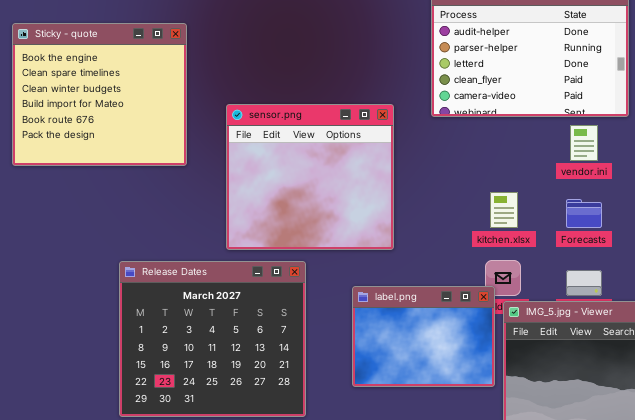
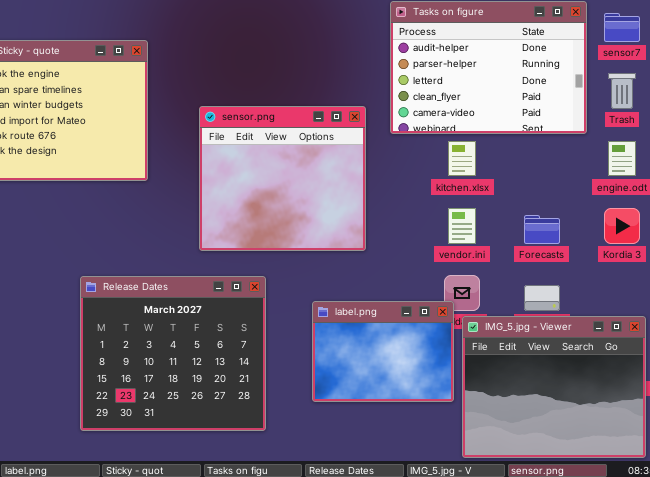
sensor.png: [226,104,394,250] -> [199,106,366,251], moved
vendor.ini: [570,125,598,161] -> [448,208,476,244], moved
kitchen.xlsx: [490,192,518,228] -> [448,141,476,176], moved

